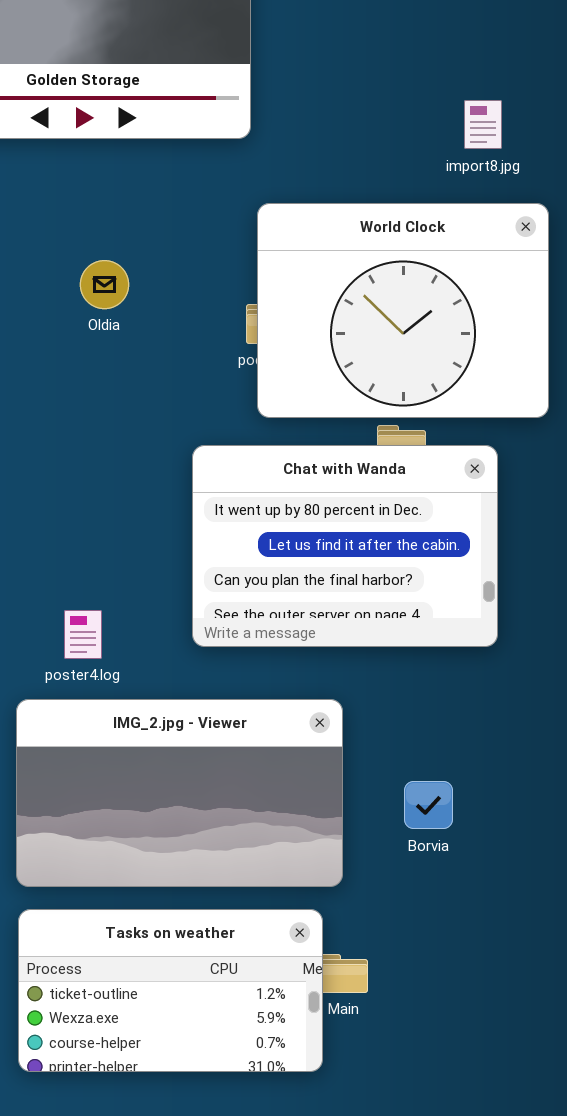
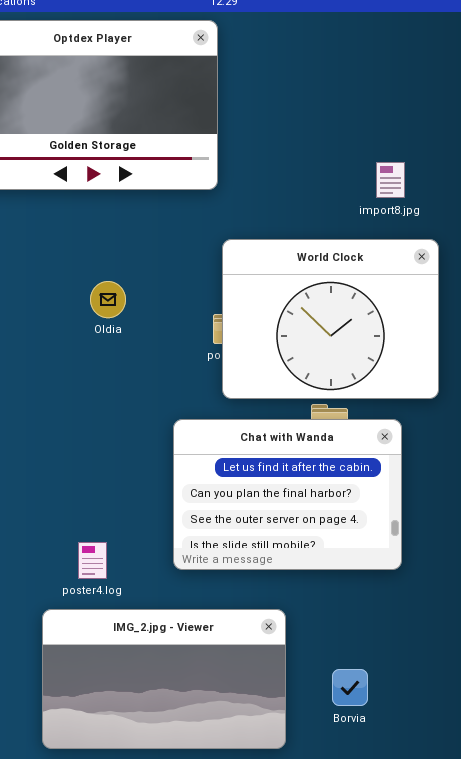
Chat with Wanda: [192,445,498,647] -> [173,419,402,570], scrolled down 1 row

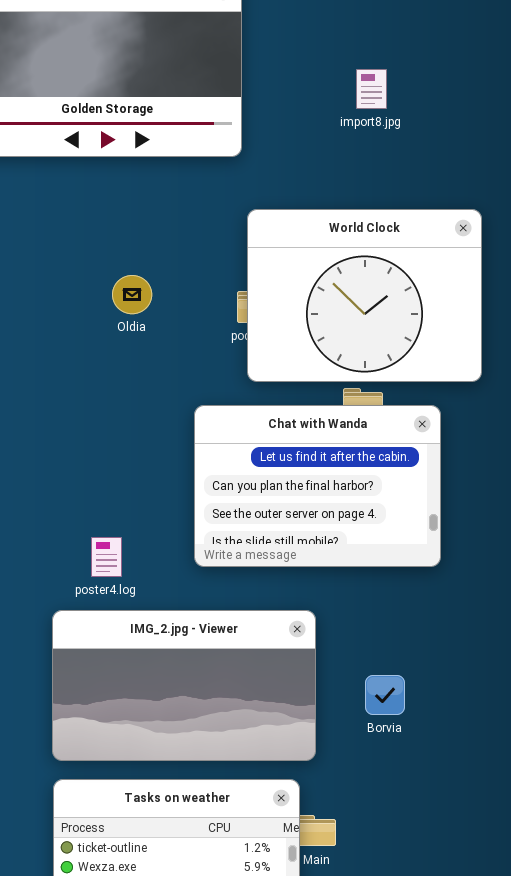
import8.jpg: [376,162,405,198] -> [356,69,387,109], moved
Oldia: [90,281,126,318] -> [112,275,152,314], moved

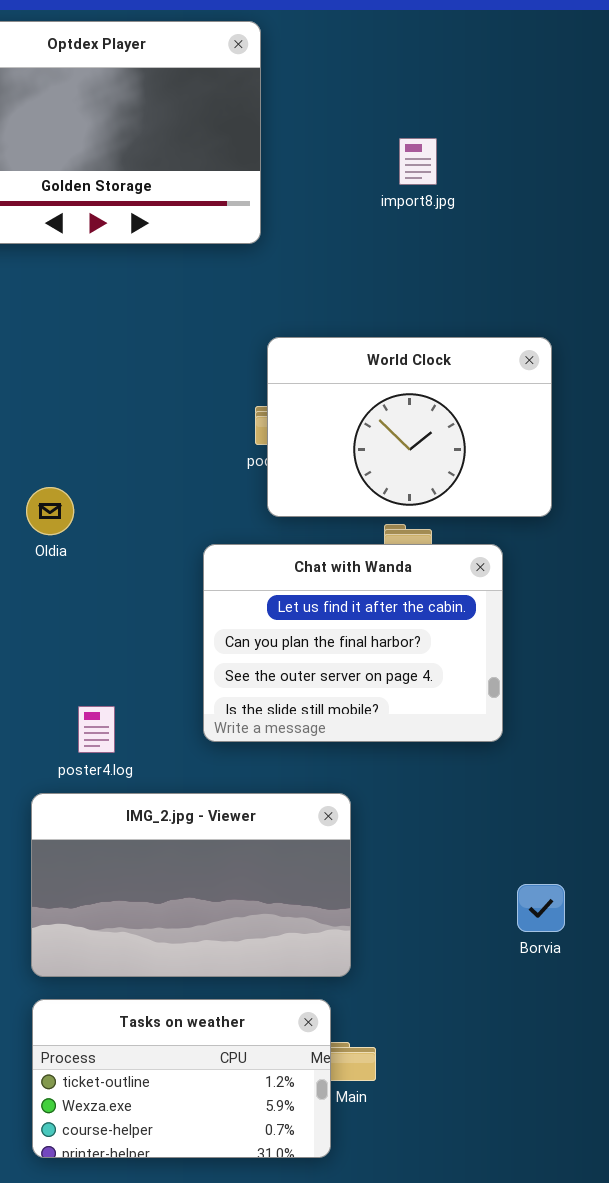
World Clock: [247,209,482,382] -> [267,337,552,517], resized
Oldia: [112,275,152,314] -> [26,487,74,535], moved
Borvia: [365,675,405,715] -> [517,884,565,932], moved

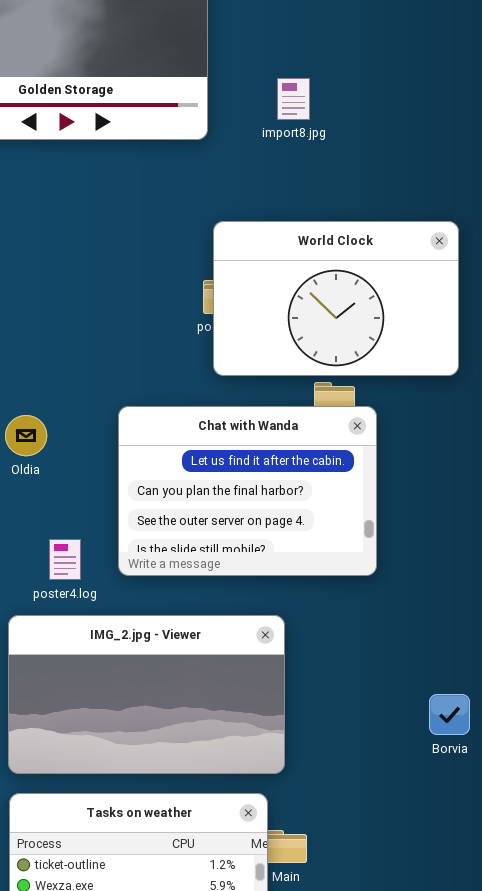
import8.jpg: [399,138,437,185] -> [277,78,310,120], moved
Oldia: [26,487,74,535] -> [5,415,47,456], moved
Chat with Wanda: [203,544,503,742] -> [118,406,377,576], moved

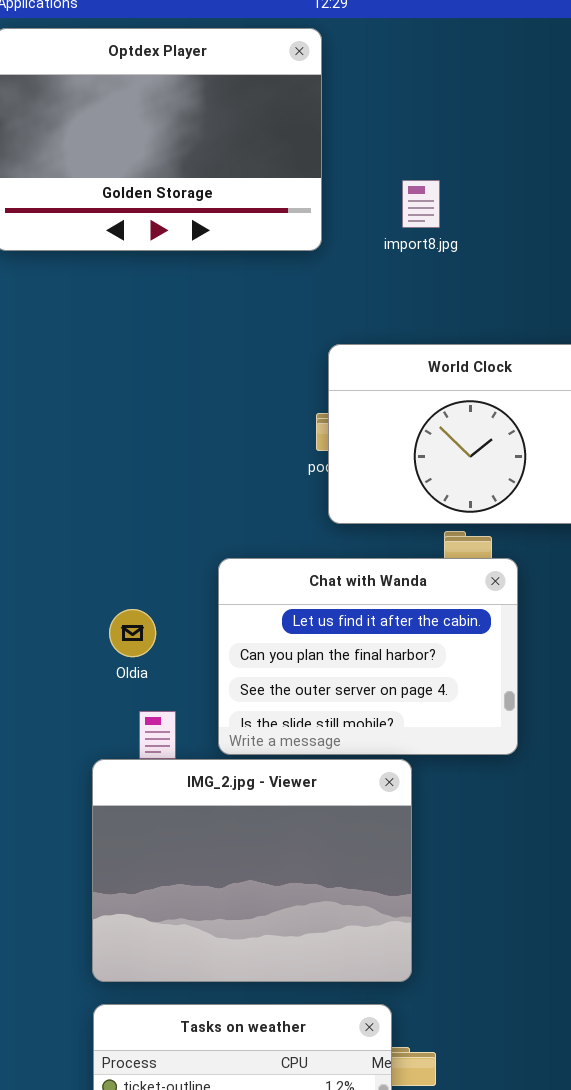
Oldia: [5,415,47,456] -> [109,609,156,657], moved
IMG_2.jpg - Viewer: [8,615,285,774] -> [92,759,412,982], resized

